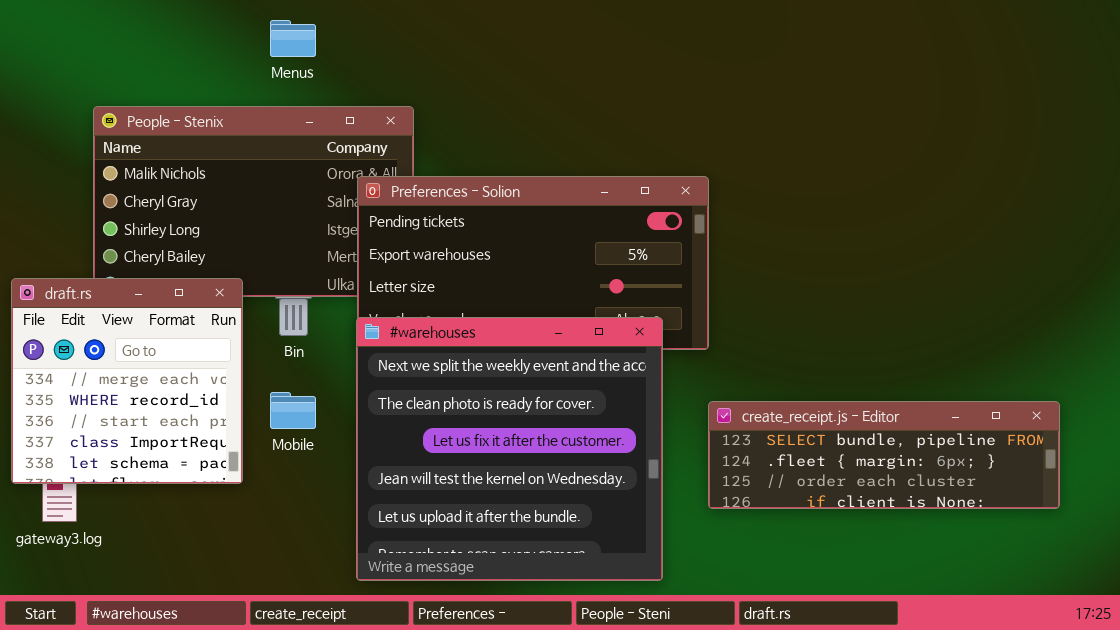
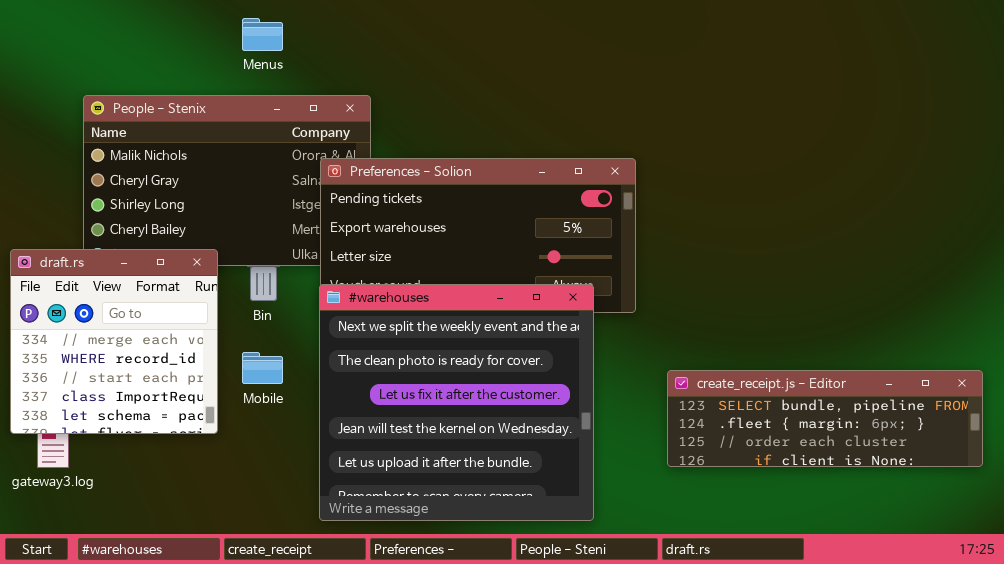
create_receipt.js - Editor: [708,401,1060,509] -> [667,370,983,467], moved

